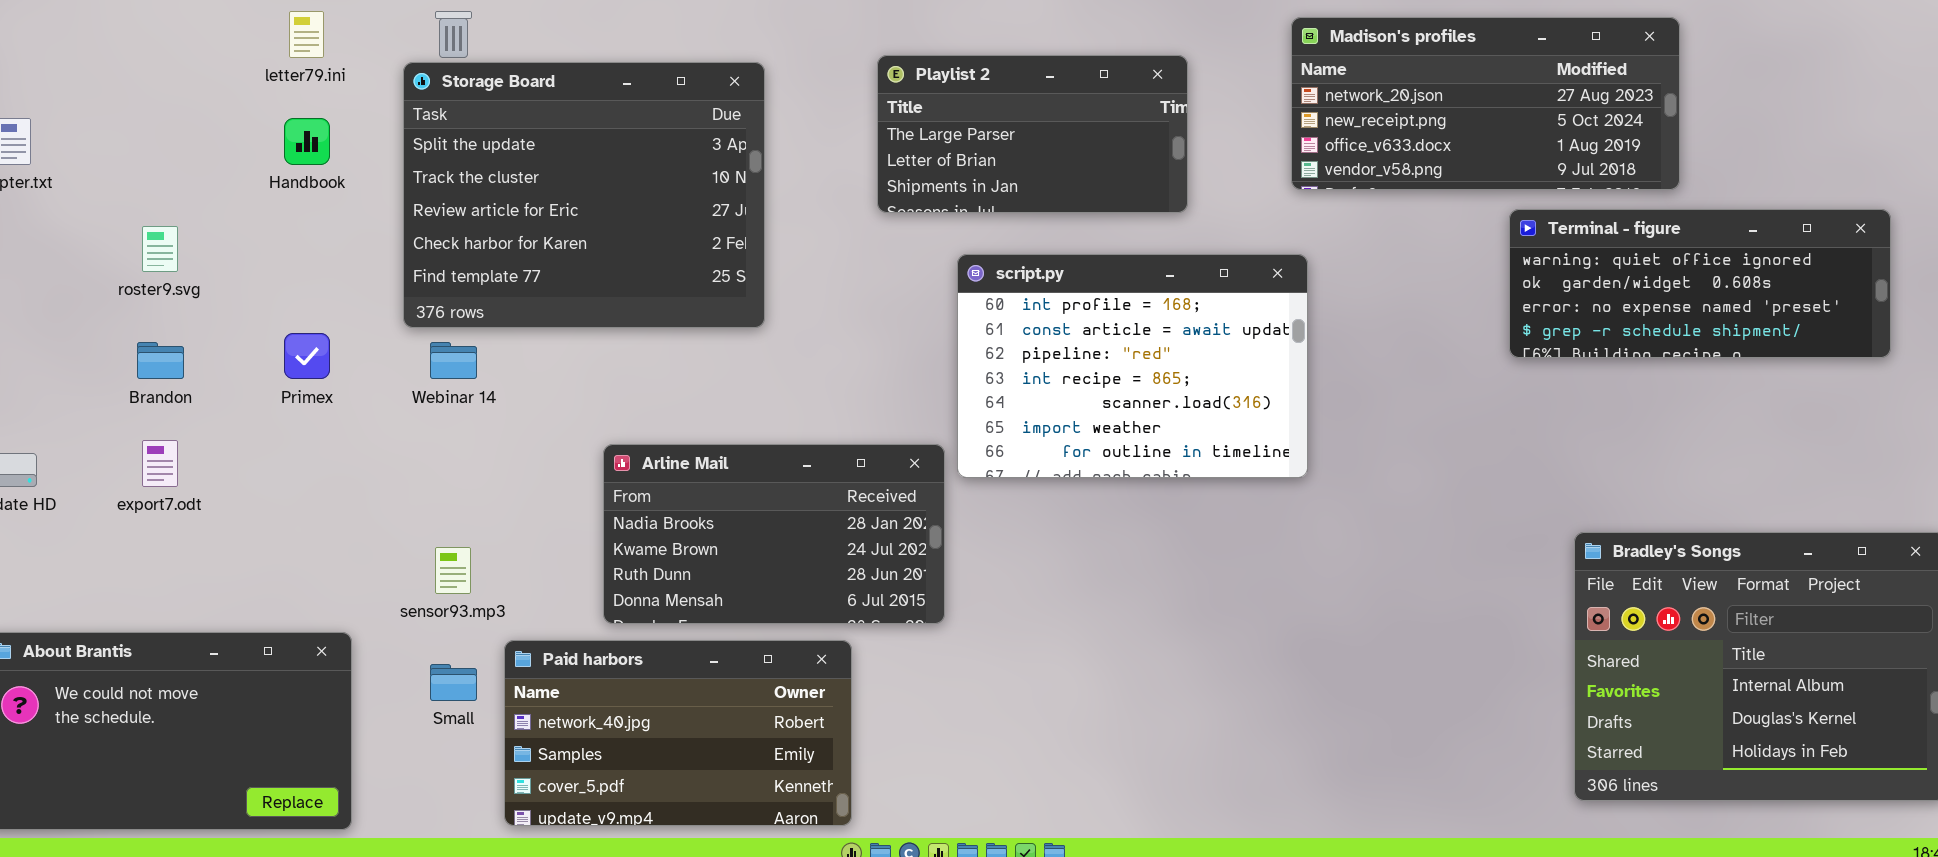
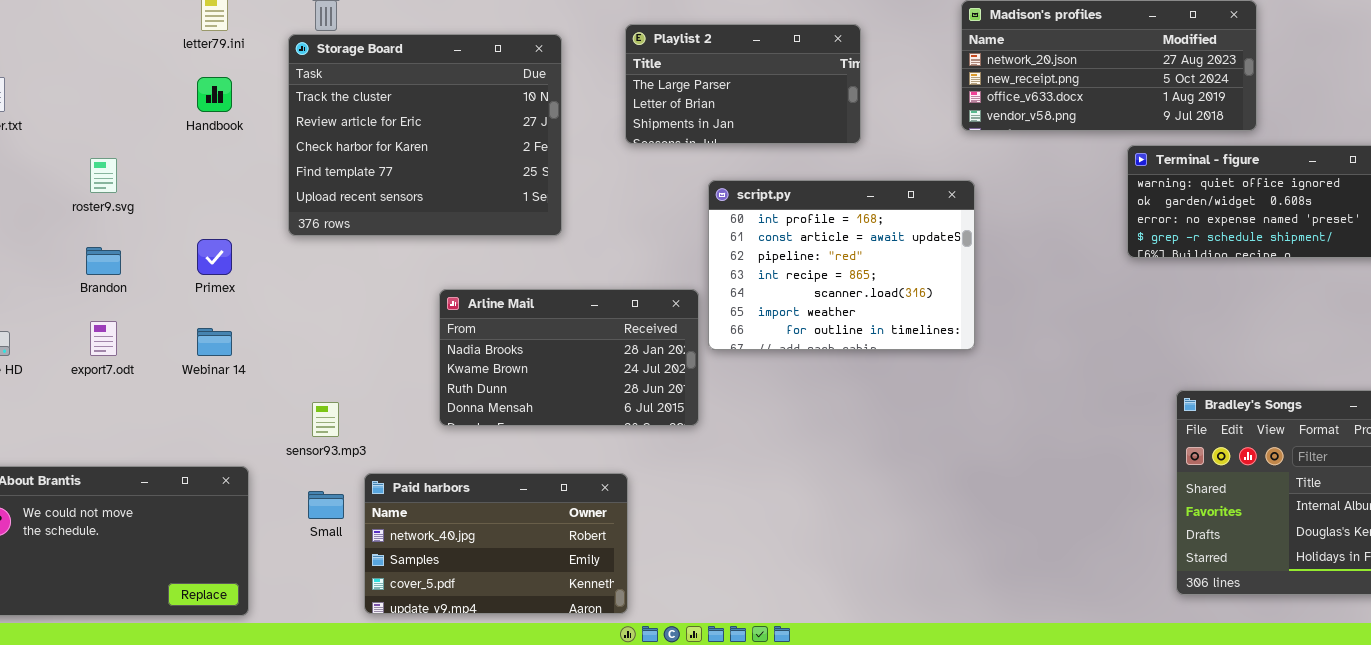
Playlist 2: [877,55,1188,213] -> [625,24,861,144], moved
Storage Board: [403,62,765,328] -> [288,34,562,236], scrolled down 1 row
Webinar 14: [430,342,477,379] -> [197,328,232,356], moved
Arline Mail: [603,444,945,624] -> [439,289,699,426], moved

